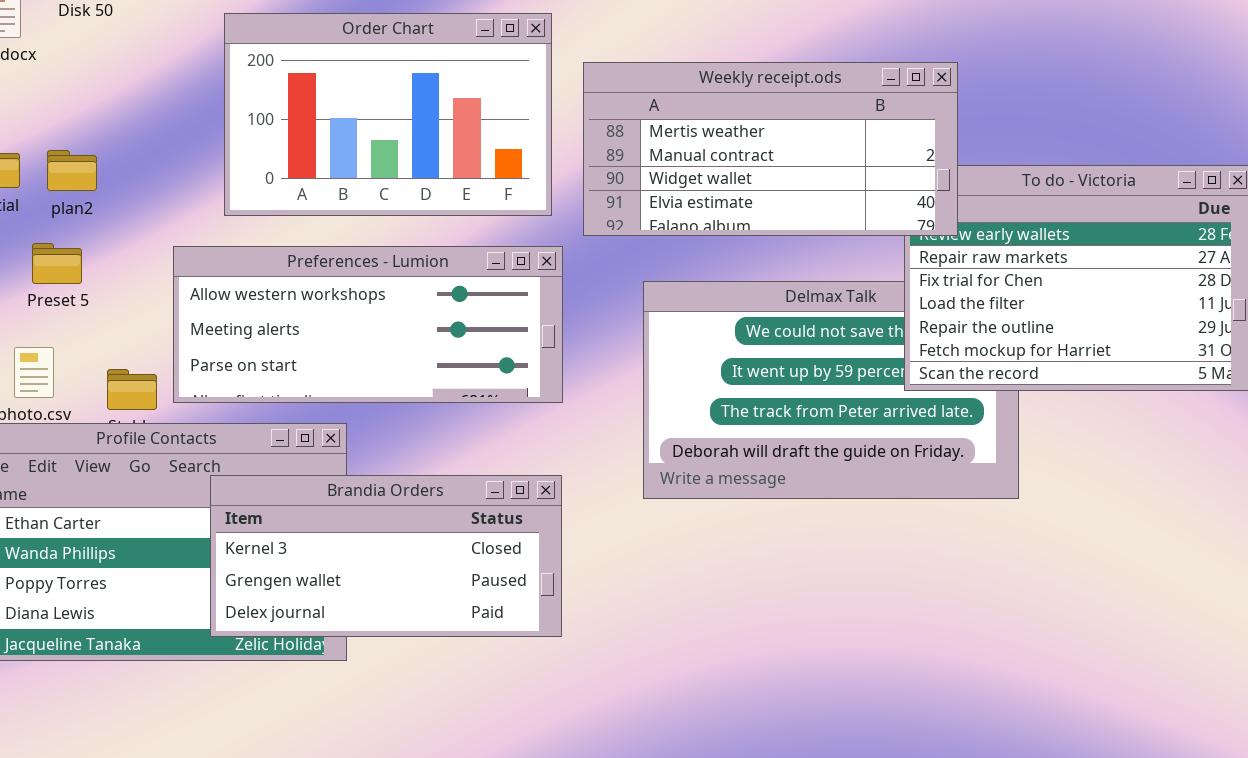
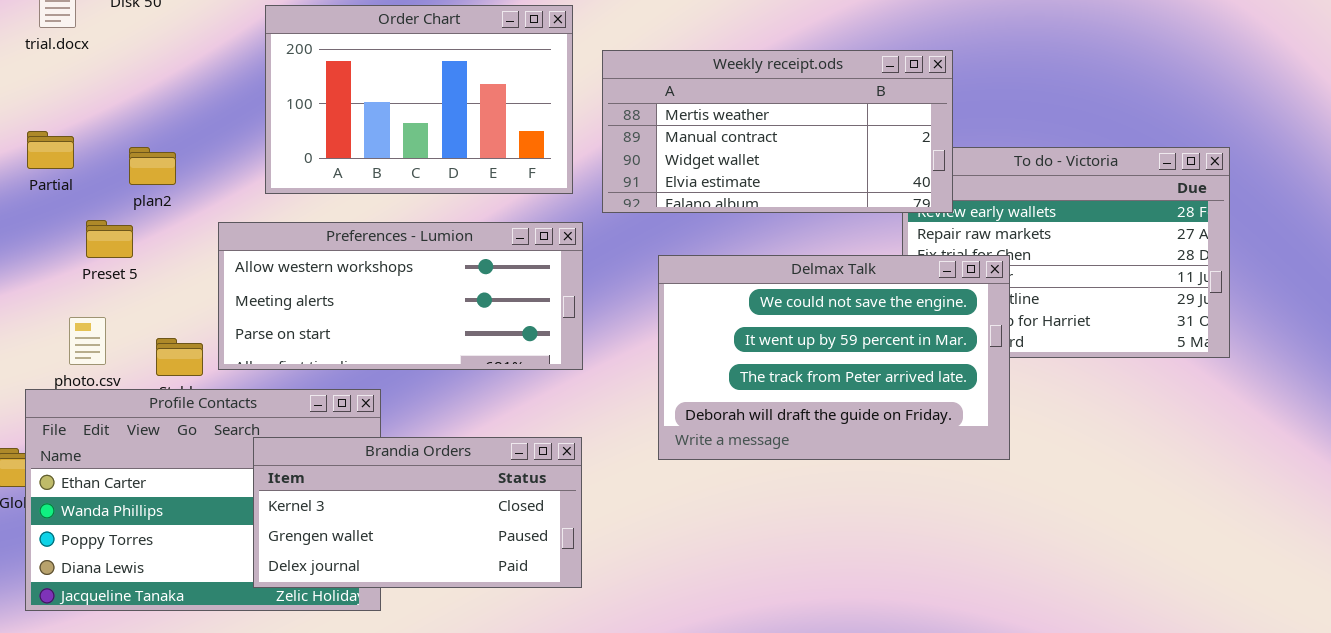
plan2: [47,150,97,191] -> [129,147,176,185], moved
Delmax Talk: [643,281,1019,499] -> [658,255,1010,460], raised

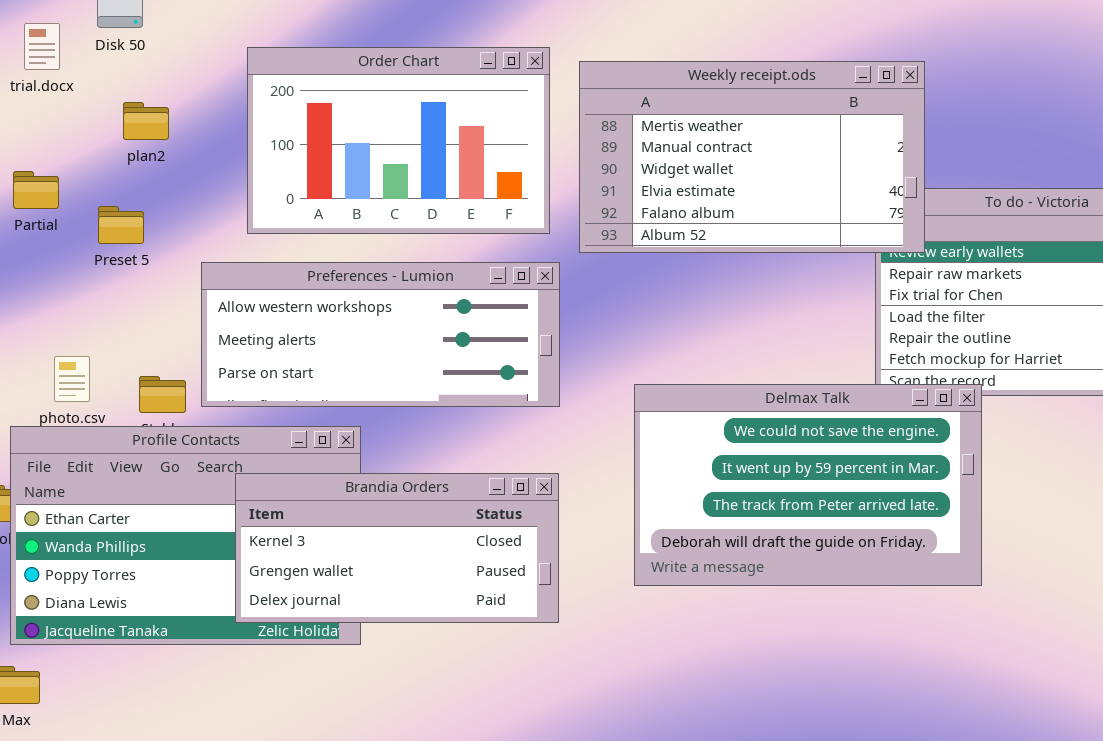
Weekly receipt.ods: [602,50,953,213] -> [579,61,925,253], resized
plan2: [129,147,176,185] -> [123,102,169,140], moved
Preset 5: [86,220,133,258] -> [98,206,144,244], moved
Delmax Talk: [658,255,1010,460] -> [634,384,982,586], moved

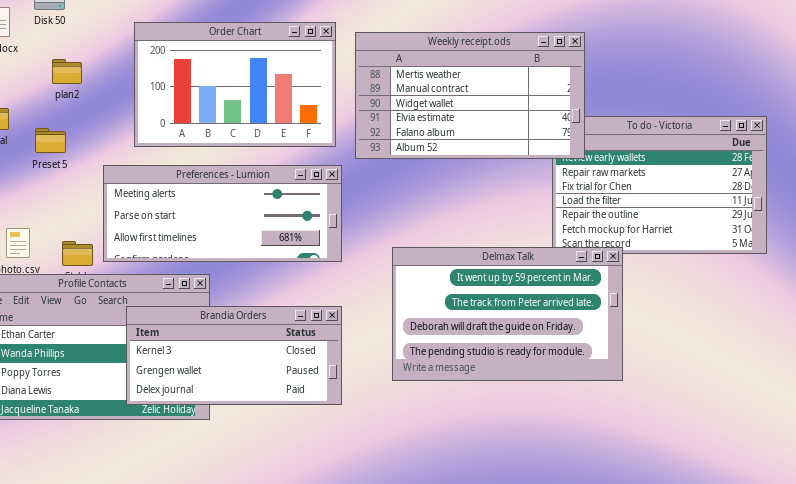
Preferences - Lumion: [201,262,560,407] -> [103,165,342,262], scrolled down 1 row
Delmax Talk: [634,384,982,586] -> [392,247,623,381], scrolled down 1 row

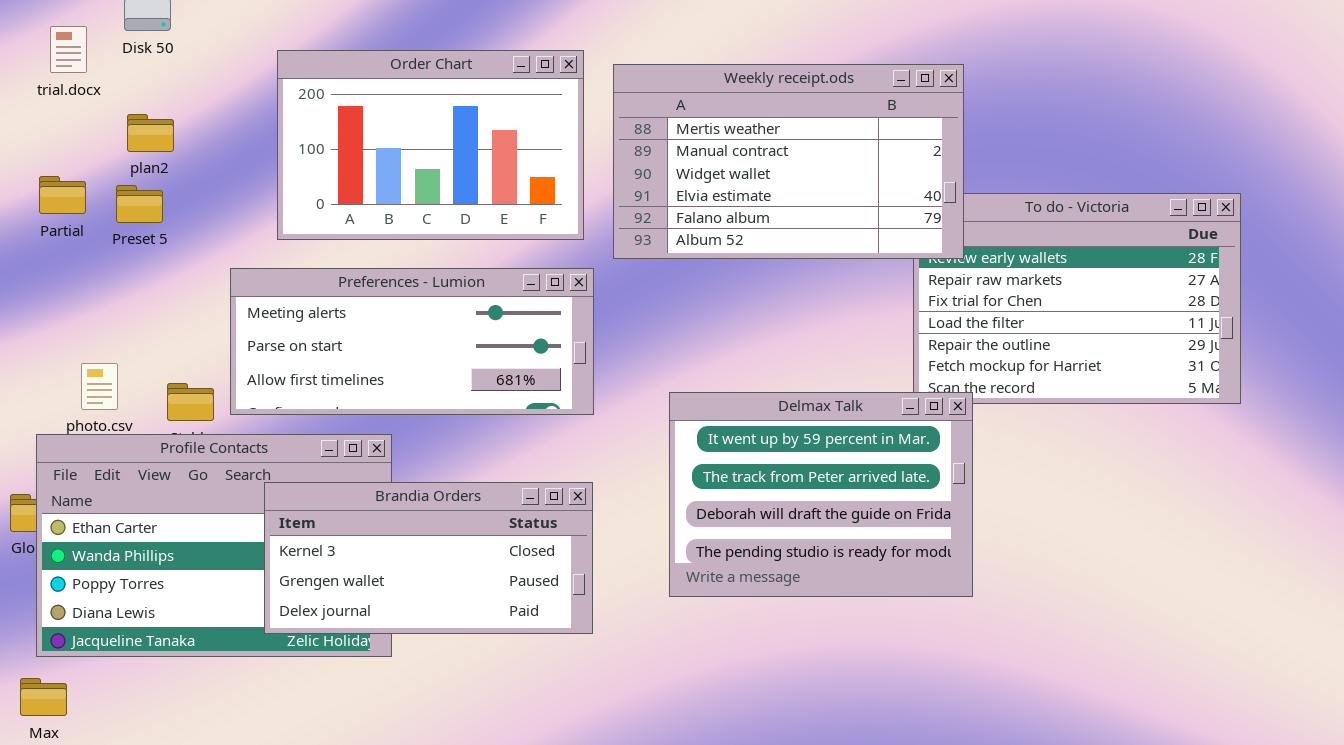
plan2: [52,59,82,84] -> [127,114,174,152], moved
Preset 5: [35,128,66,153] -> [116,185,163,223], moved
Delmax Talk: [392,247,623,381] -> [669,392,973,597], resized

